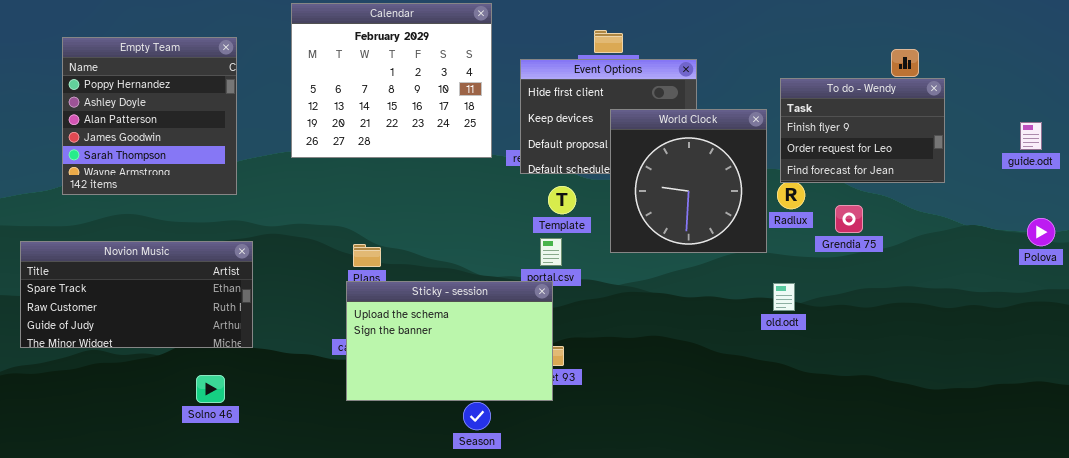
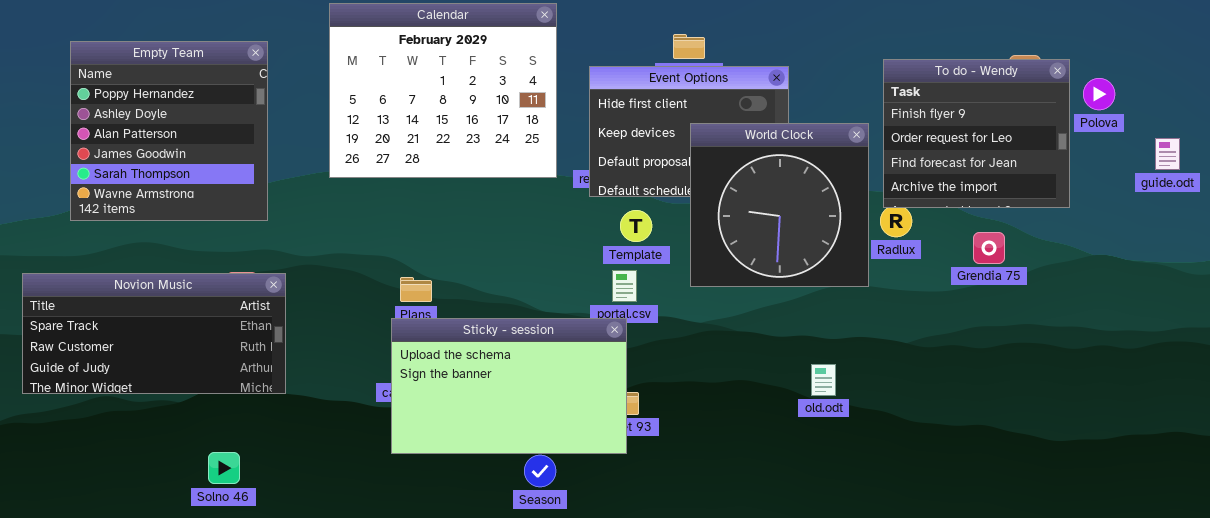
To do - Wendy: [780,78,945,183] -> [883,59,1070,208], resized
Grendia 75: [835,205,863,233] -> [973,232,1005,264], moved
Polova: [1027,218,1055,246] -> [1083,78,1115,110], moved
old.odt: [773,283,795,311] -> [811,364,836,396], moved
Solno 46: [196,375,225,403] -> [208,452,240,484], moved

